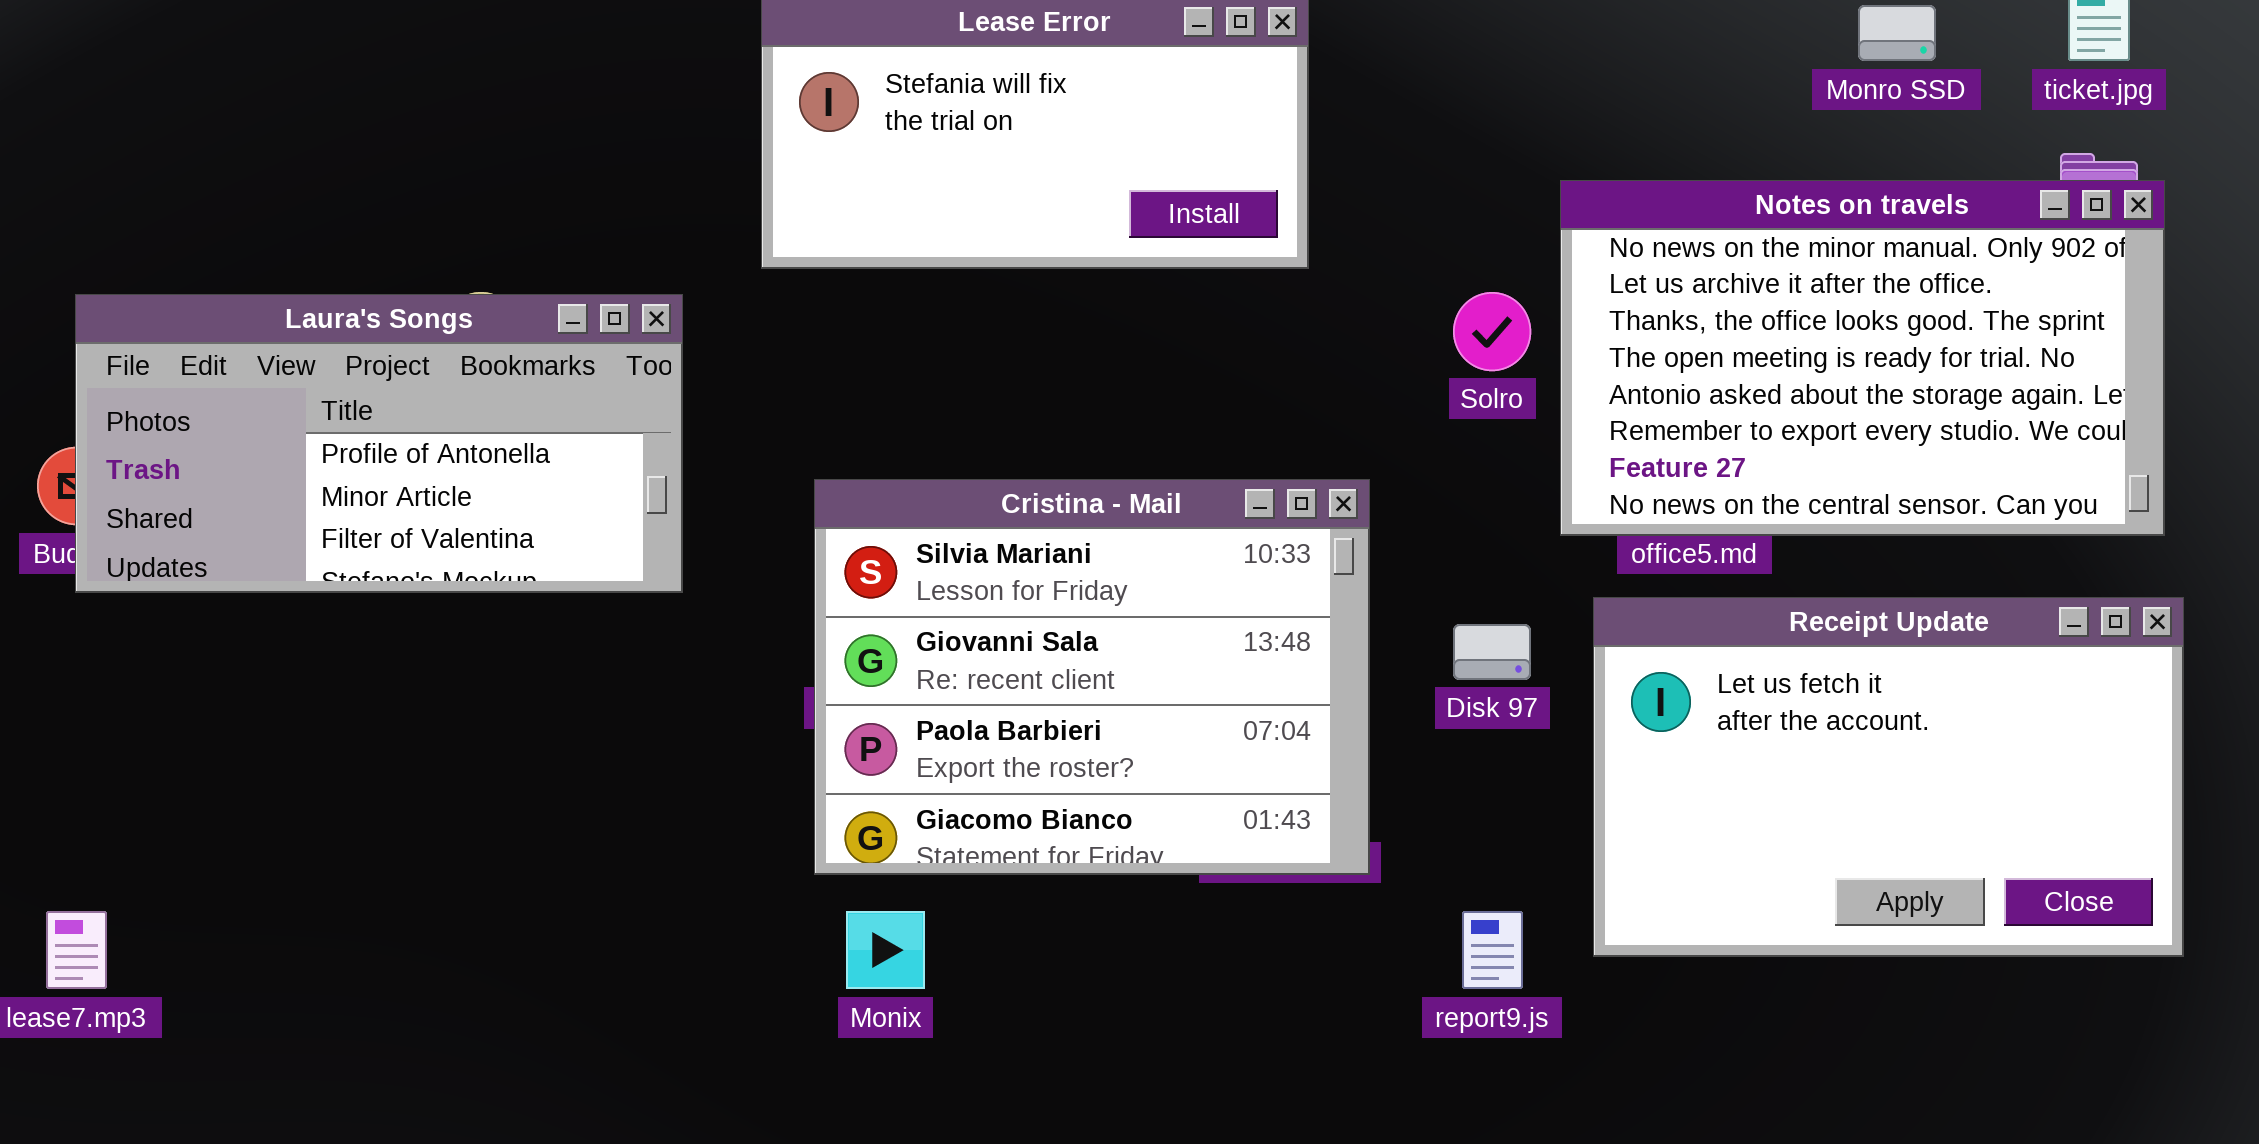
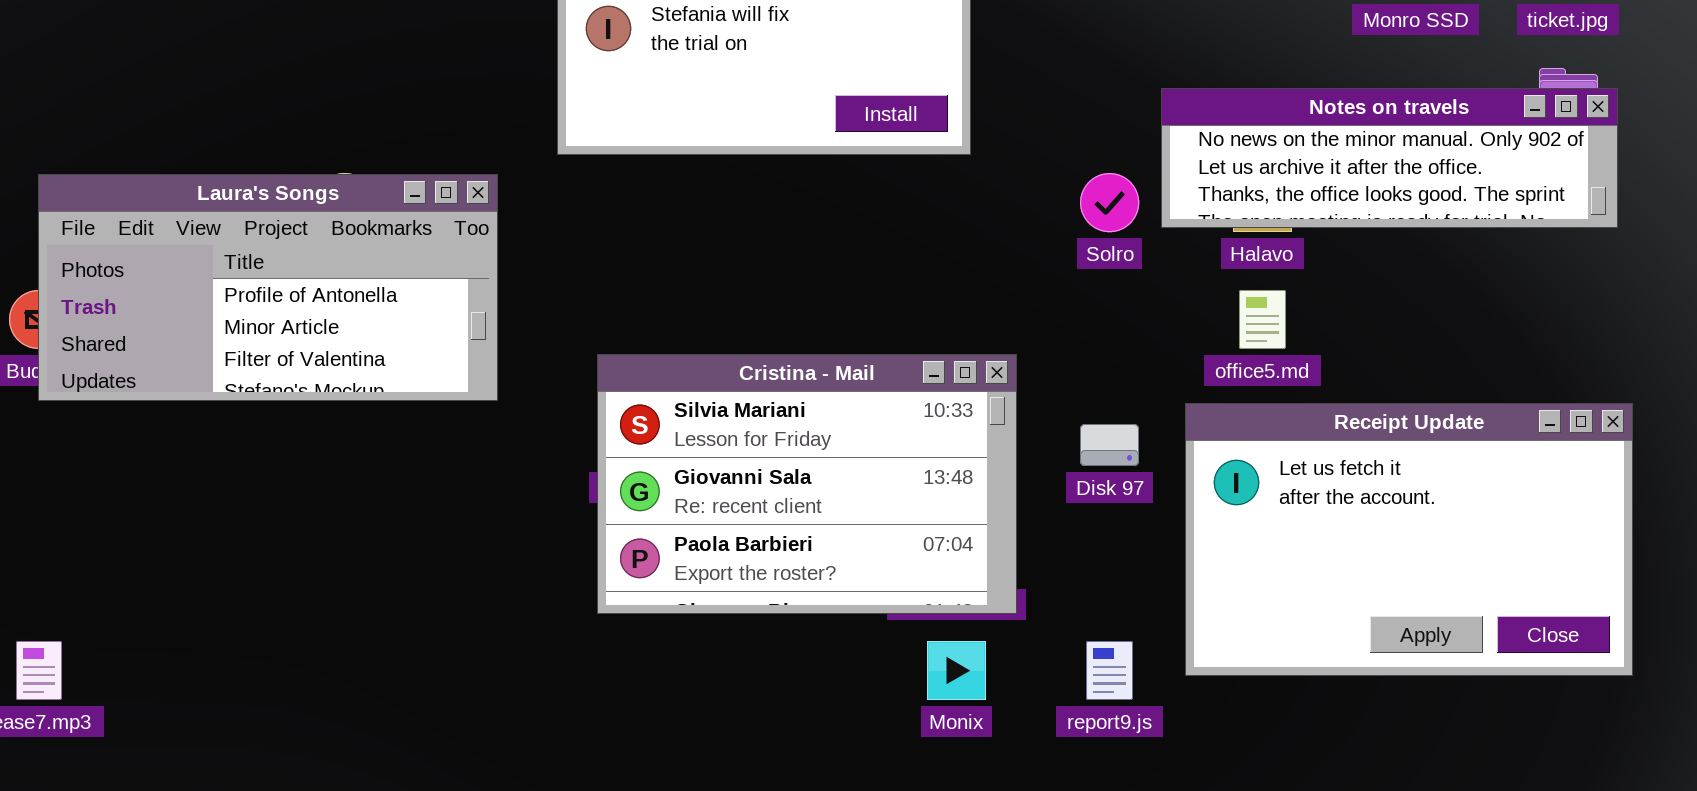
Notes on travels: [1560,180,2165,536] -> [1161,88,1618,228], resized
Cristina - Mail: [814,479,1370,875] -> [597,354,1017,614], resized
Monix: [846,911,925,989] -> [927,641,986,700], moved

